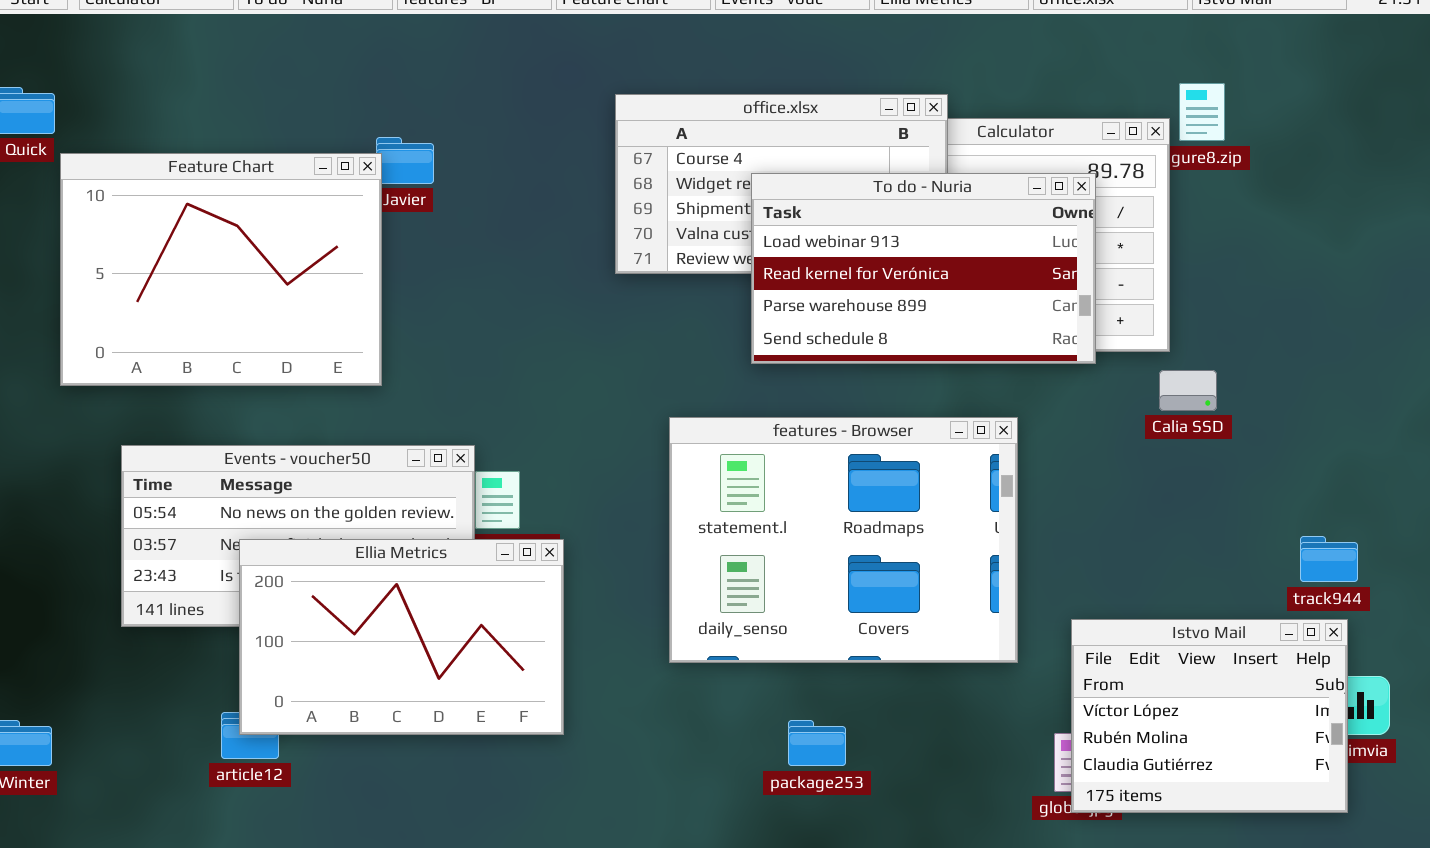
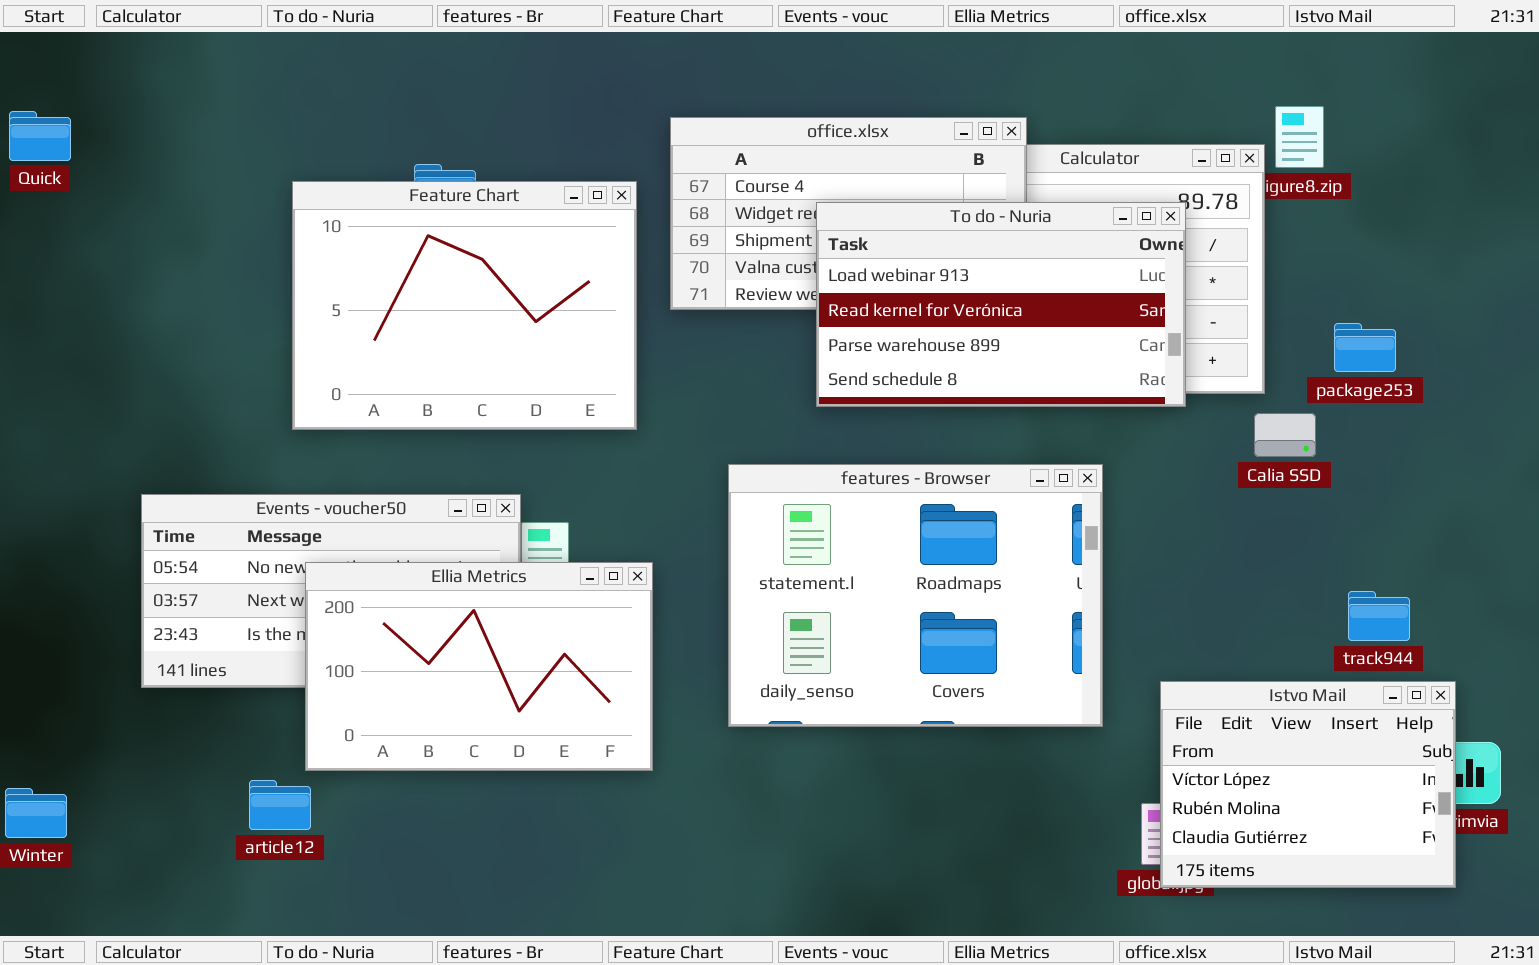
Feature Chart: [60,153,382,386] -> [292,181,637,430], moved
track944: [1300,536,1358,582] -> [1348,591,1410,641], moved
Ellia Metrics: [239,539,564,735] -> [305,562,653,771], moved
package253: [788,720,846,766] -> [1334,323,1396,372], moved

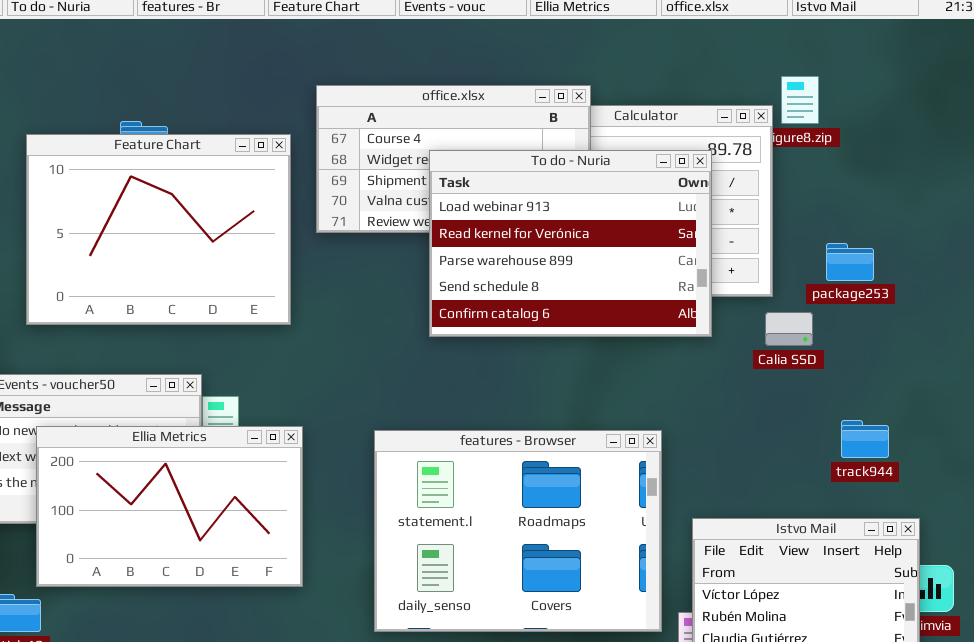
To do - Nuria: [816,202,1186,407] -> [429,150,712,337], resized
features - Browser: [728,464,1103,727] -> [374,430,662,632], moved
track944: [1348,591,1410,641] -> [841,420,889,458], moved

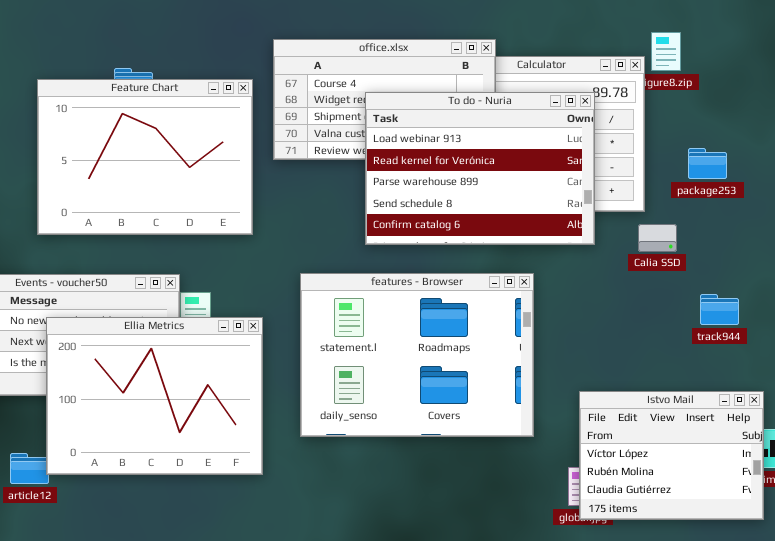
package253: [826,243,874,281] -> [688,148,727,179], moved
track944: [841,420,889,458] -> [700,294,739,325], moved
Ellia Metrics: [36,426,303,587] -> [46,317,263,475], resized
features - Browser: [374,430,662,632] -> [300,273,534,437], moved

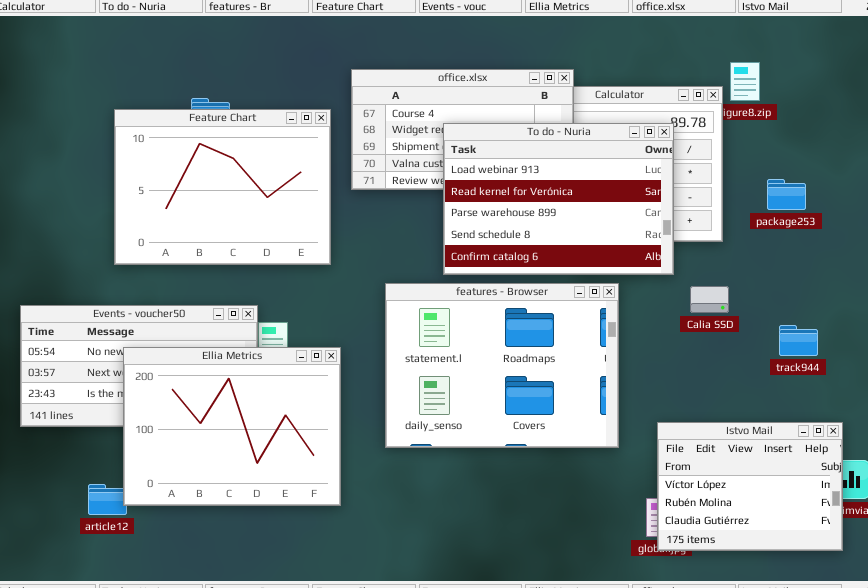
Calia SSD: [638,224,677,252] -> [690,286,729,313], moved
features - Browser: [300,273,534,437] -> [385,283,619,448], moved

